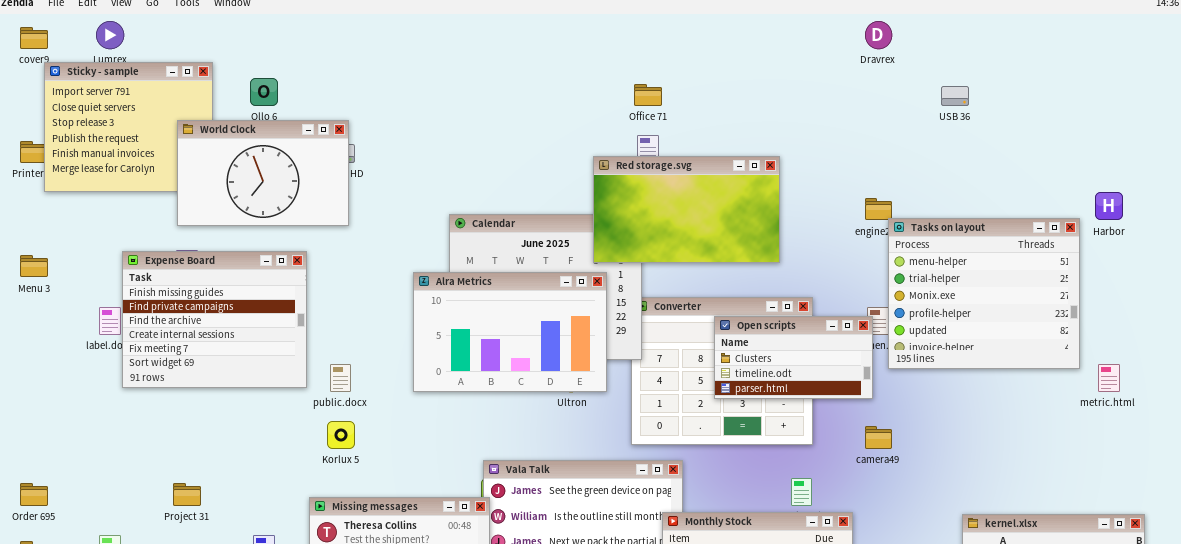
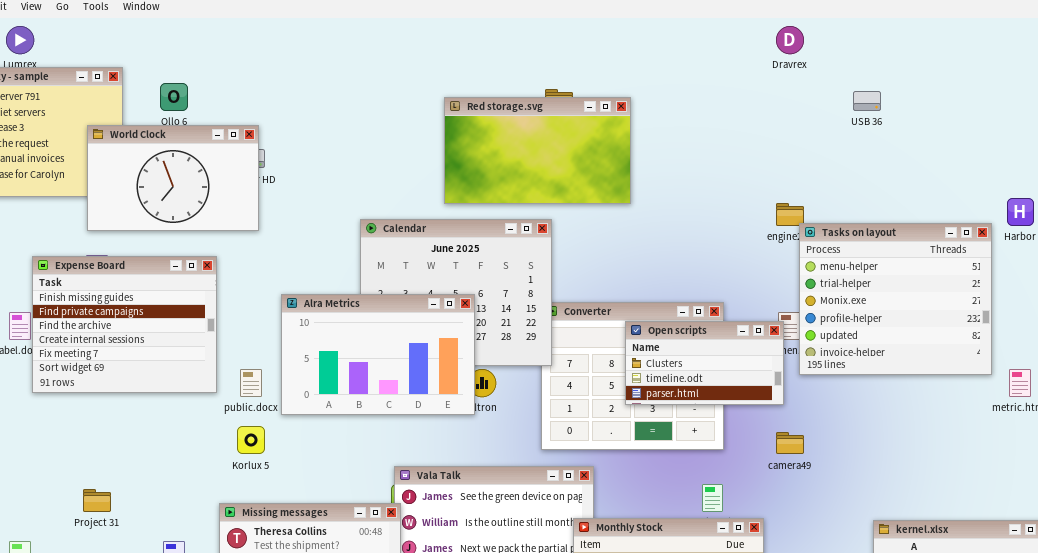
Red storage.svg: [593,156,780,263] -> [444,97,631,204], moved
Alra Metrics: [413,272,607,392] -> [281,294,475,415], moved

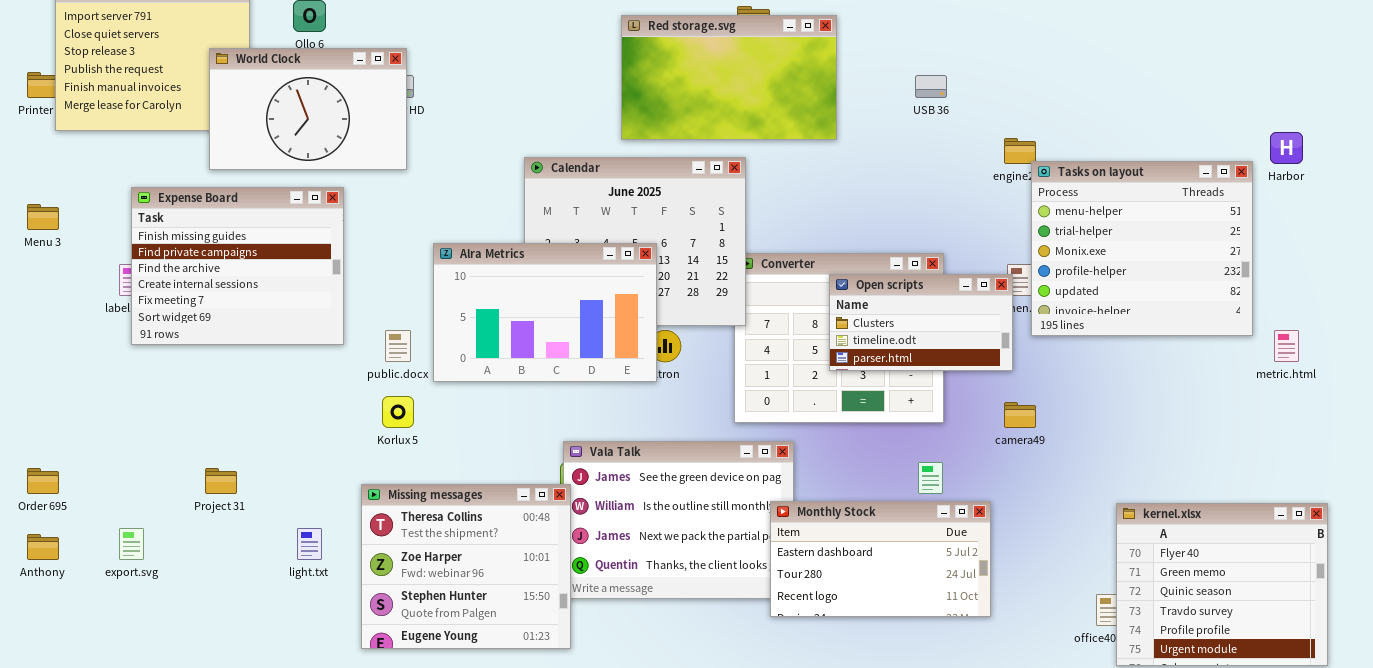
USB 36: [853,91,881,111] -> [915,75,947,98], moved
Expense Board: [32,256,217,393] -> [131,187,344,345], moved

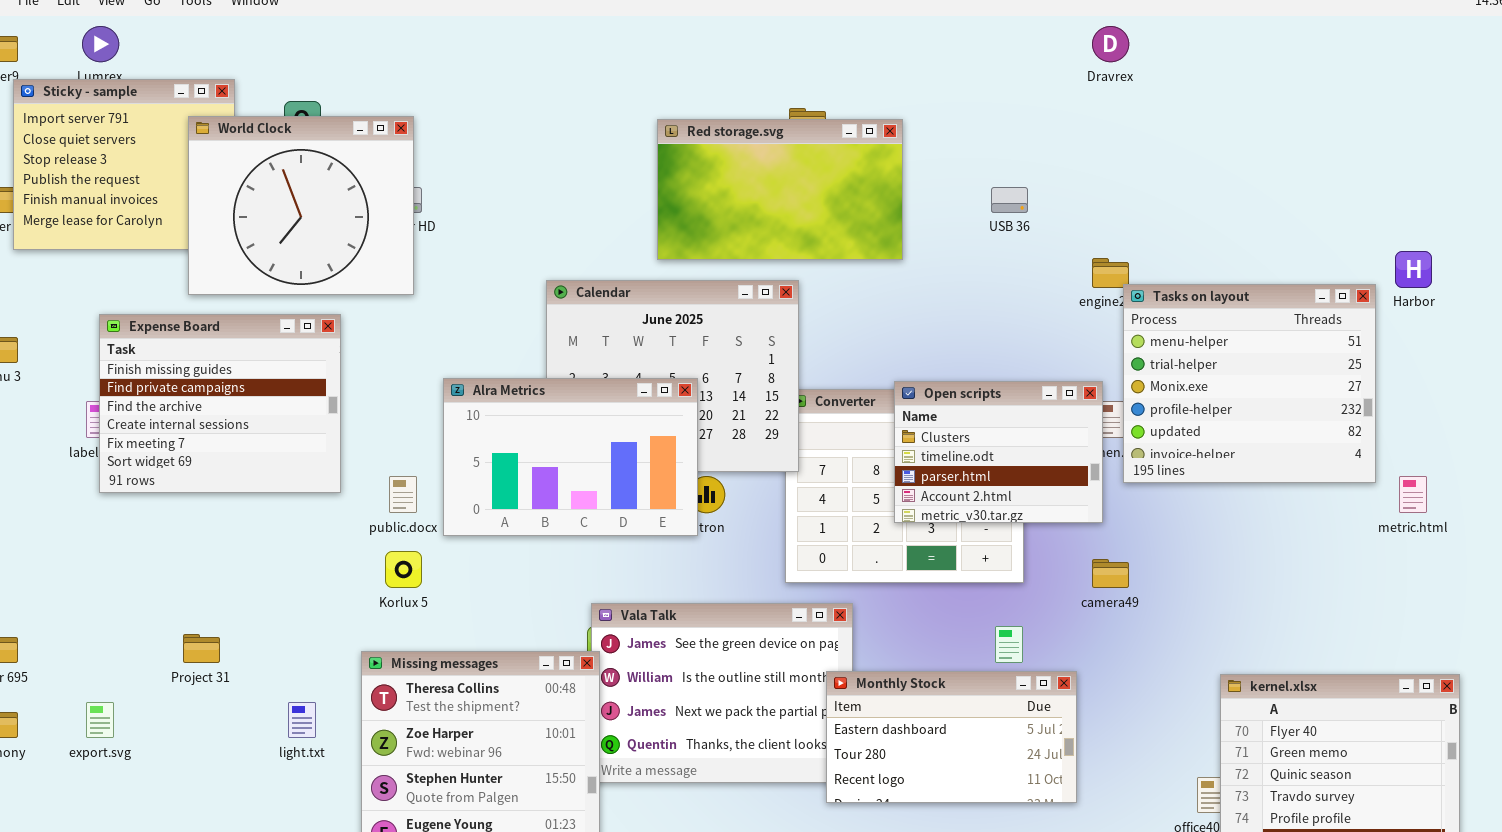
World Clock: [209,48,407,170] -> [188,116,414,295], resized
Open scripts: [829,274,1013,371] -> [894,381,1103,523], resized

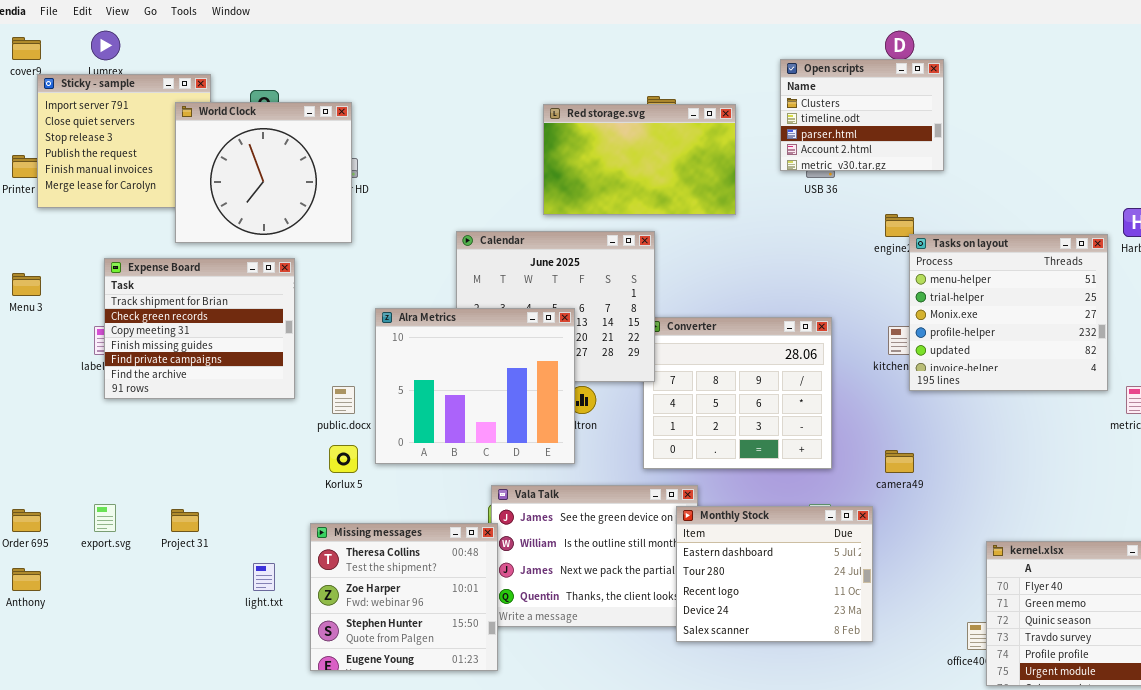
Expense Board: [99,314,341,493] -> [104,258,295,399], scrolled up 3 rows
Alra Metrics: [443,378,698,536] -> [375,308,575,464], resized
Open scripts: [894,381,1103,523] -> [780,59,944,171], moved
Monthly Stock: [826,671,1077,803] -> [676,506,873,642], resized
export.svg: [86,702,114,738] -> [94,504,116,532], moved

